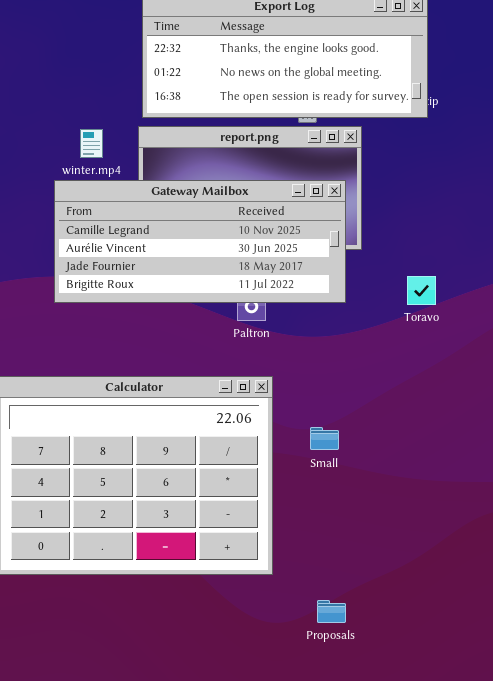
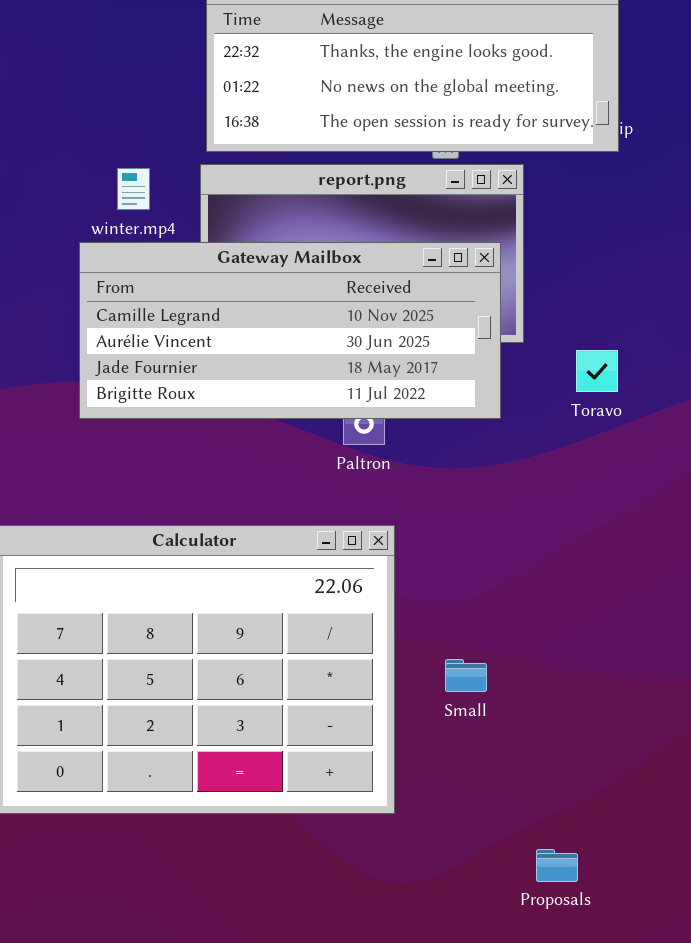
Toravo: [407,276,436,305] -> [576,350,618,392], moved
Small: [310,427,339,450] -> [445,659,487,692], moved
Proposals: [317,600,346,623] -> [536,849,578,882], moved

